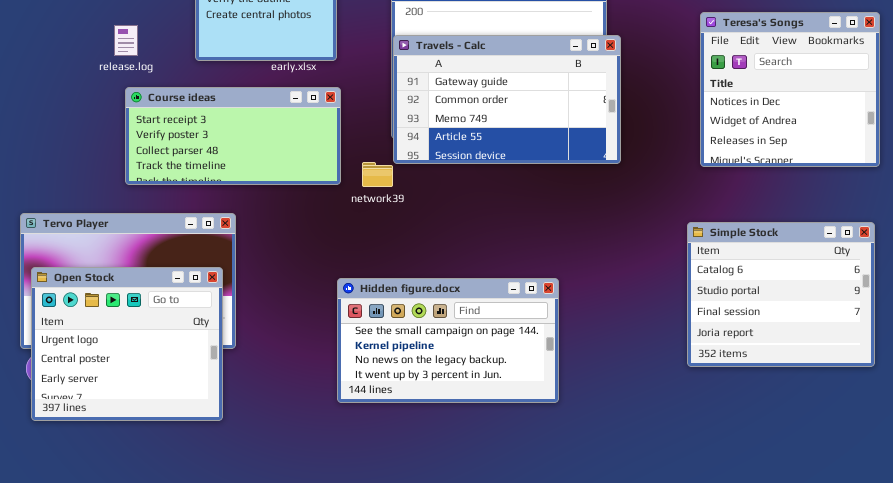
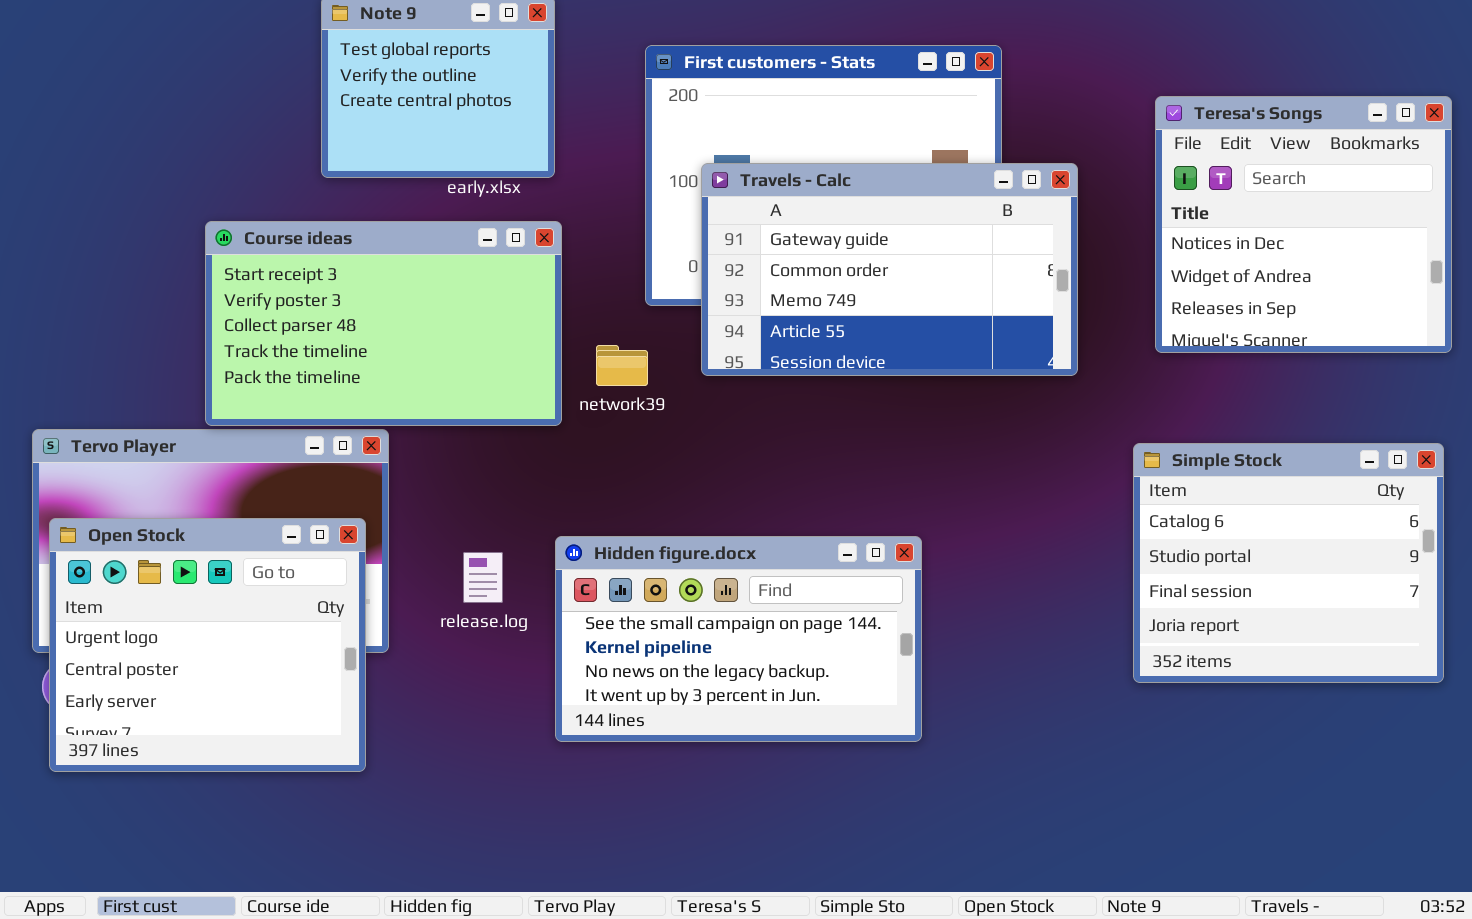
release.log: [114,25,138,56] -> [463,552,503,603], moved
Travels - Calc: [393,35,621,164] -> [701,163,1078,376], moved
Course ideas: [125,87,341,185] -> [205,221,562,426], resized

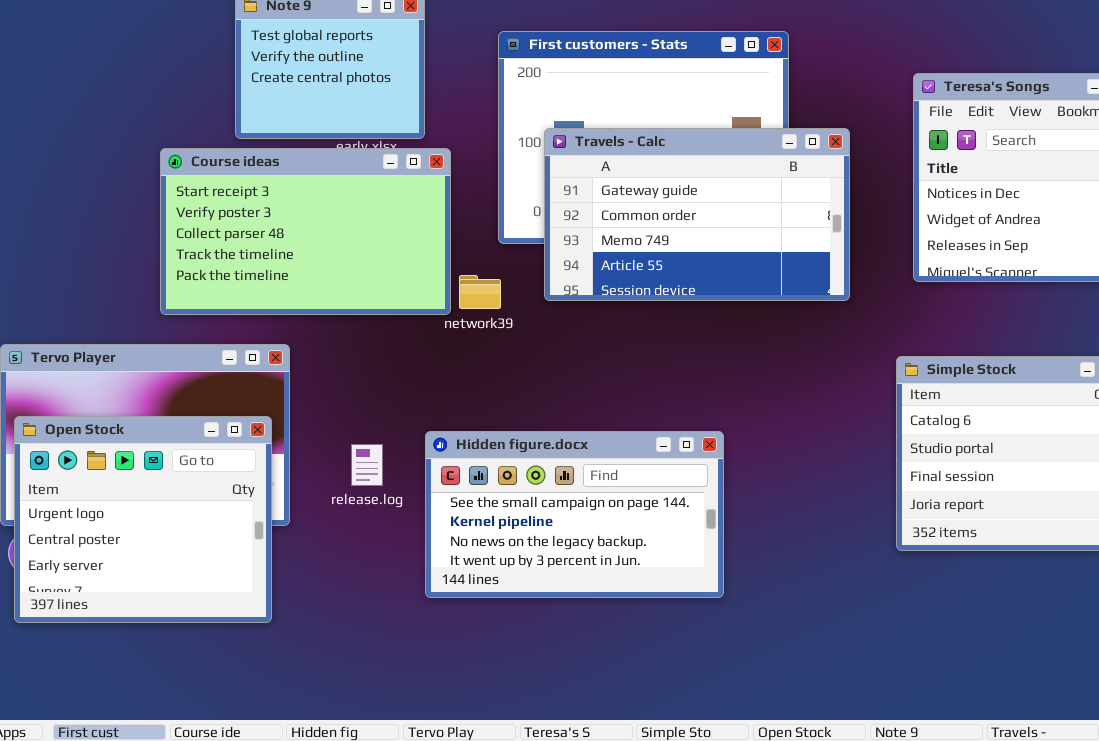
Course ideas: [205,221,562,426] -> [160,148,451,315], moved

